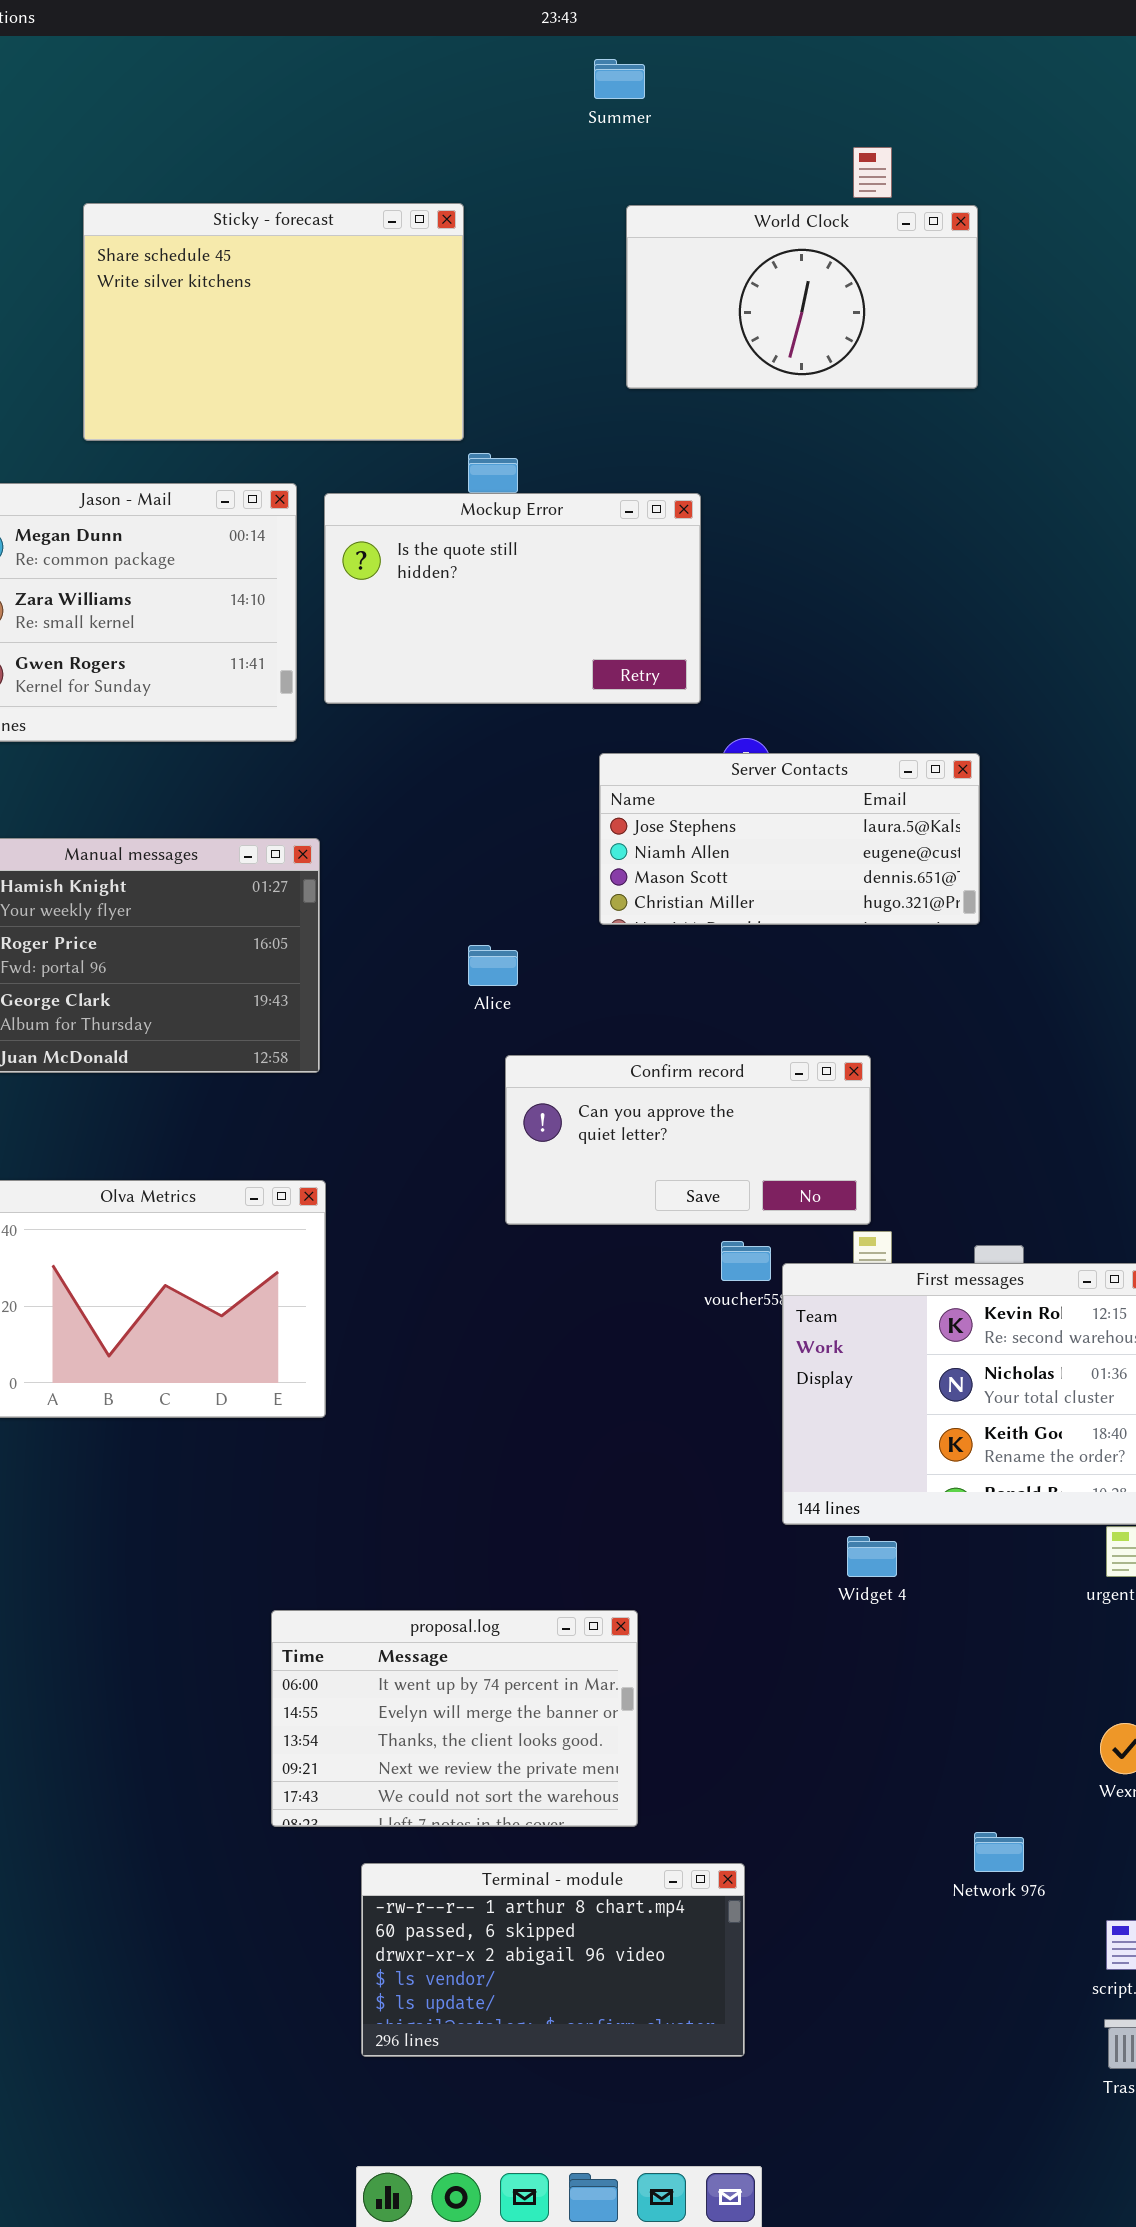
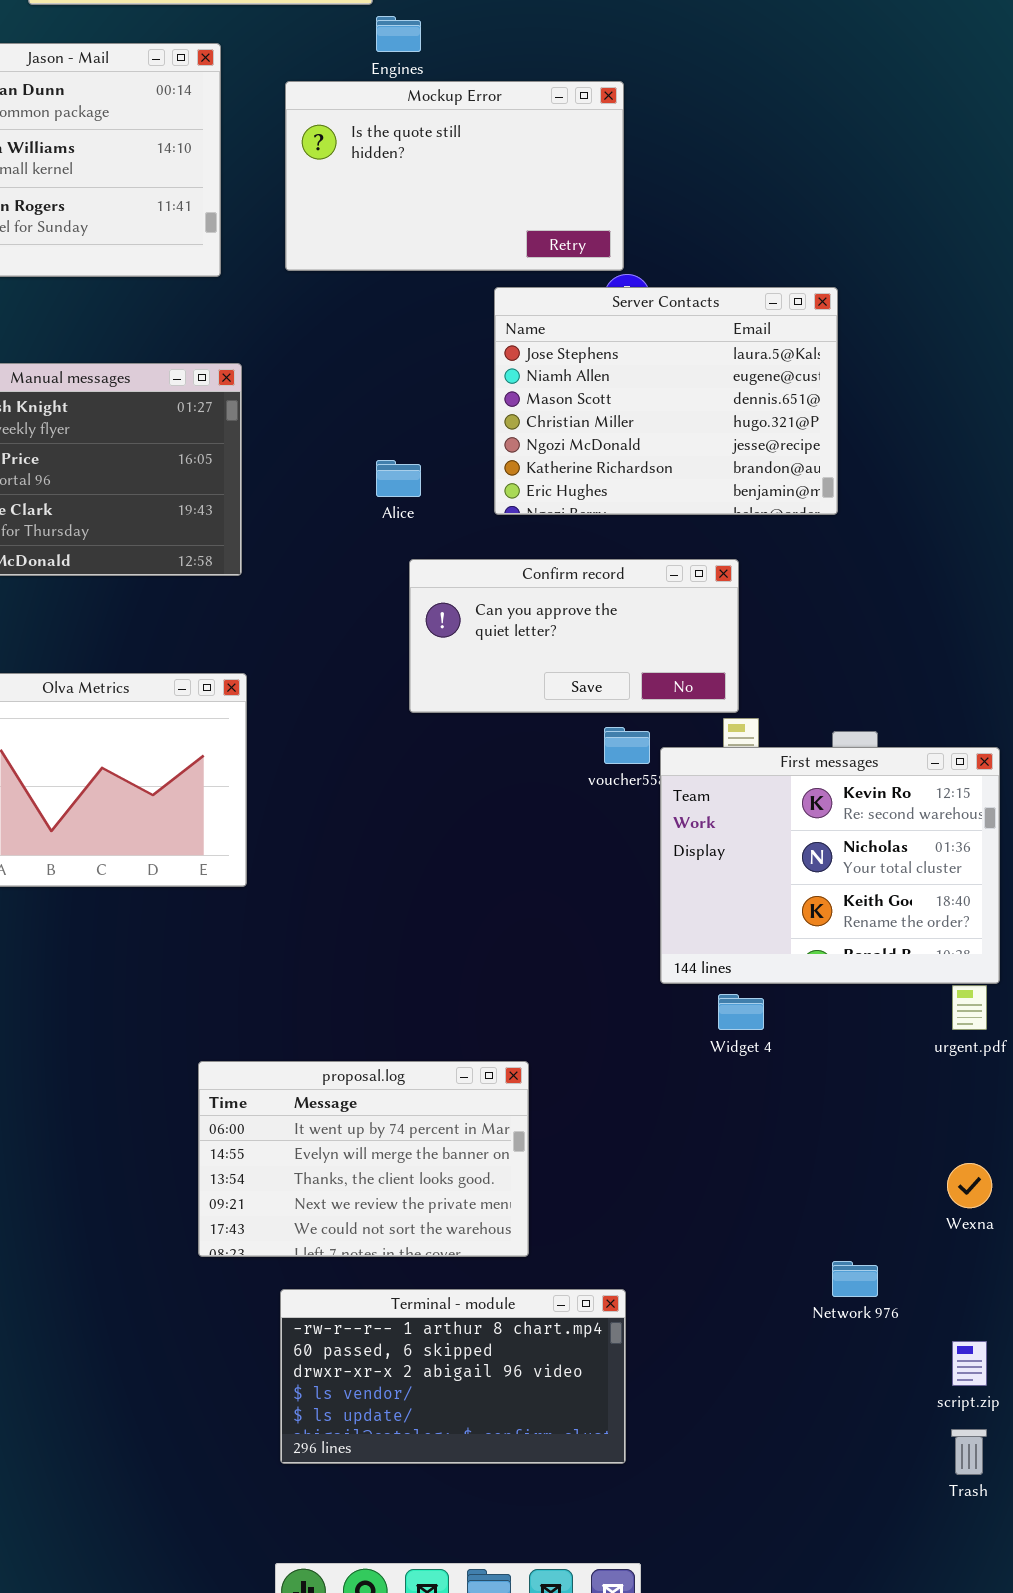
Mockup Error: [324,493,701,704] -> [285,81,624,271], moved
Server Contacts: [599,753,980,925] -> [494,287,838,515], resized

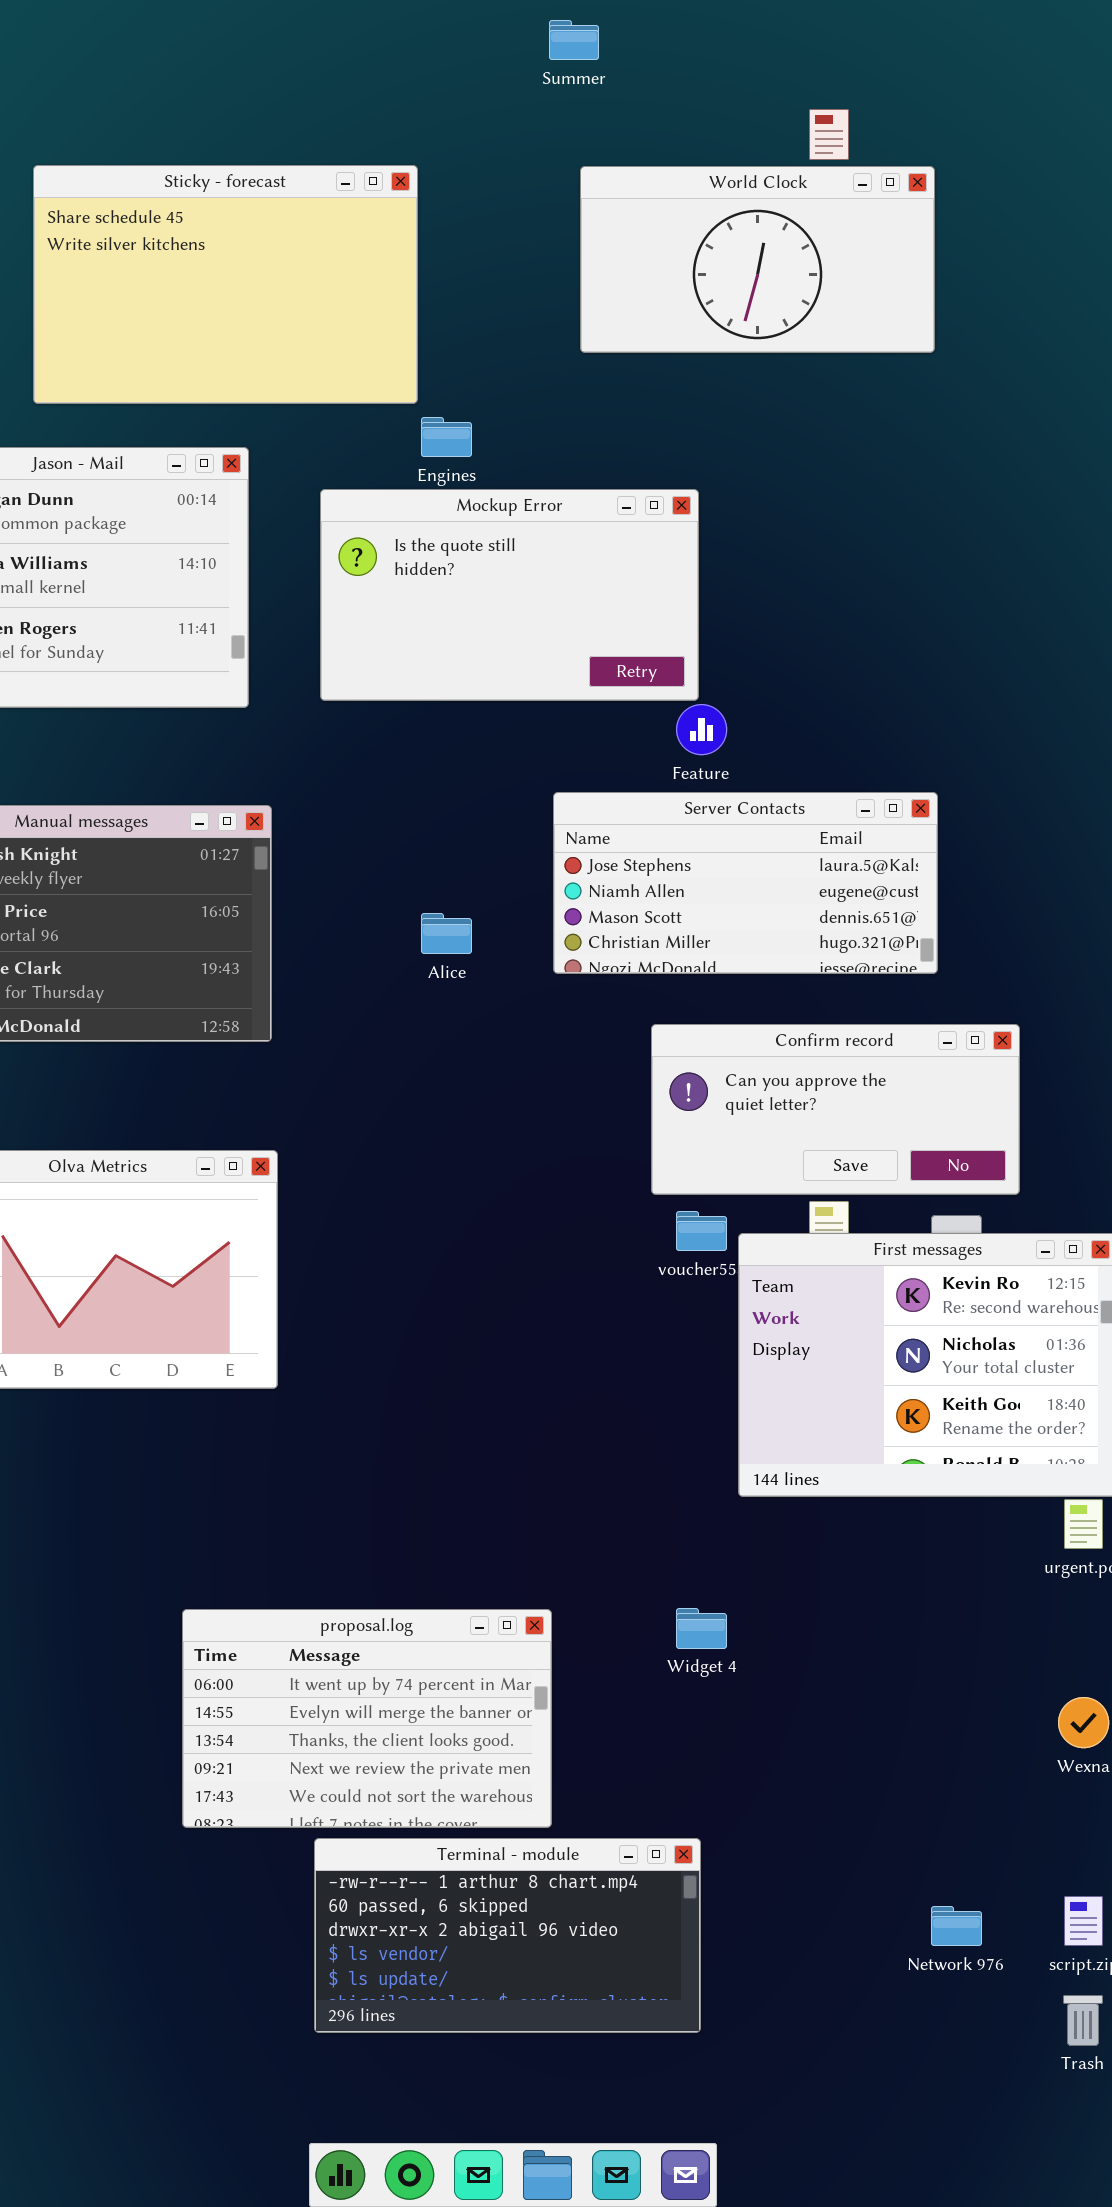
Server Contacts: [494,287,838,515] -> [553,792,938,974], resized
Confirm record: [409,559,739,713] -> [651,1024,1020,1195], moved
Widget 4: [718,994,764,1030] -> [676,1608,727,1649], moved
proposal.log: [198,1061,529,1257] -> [182,1609,552,1828], moved
Network 976: [832,1261,878,1297] -> [931,1906,982,1946], moved

